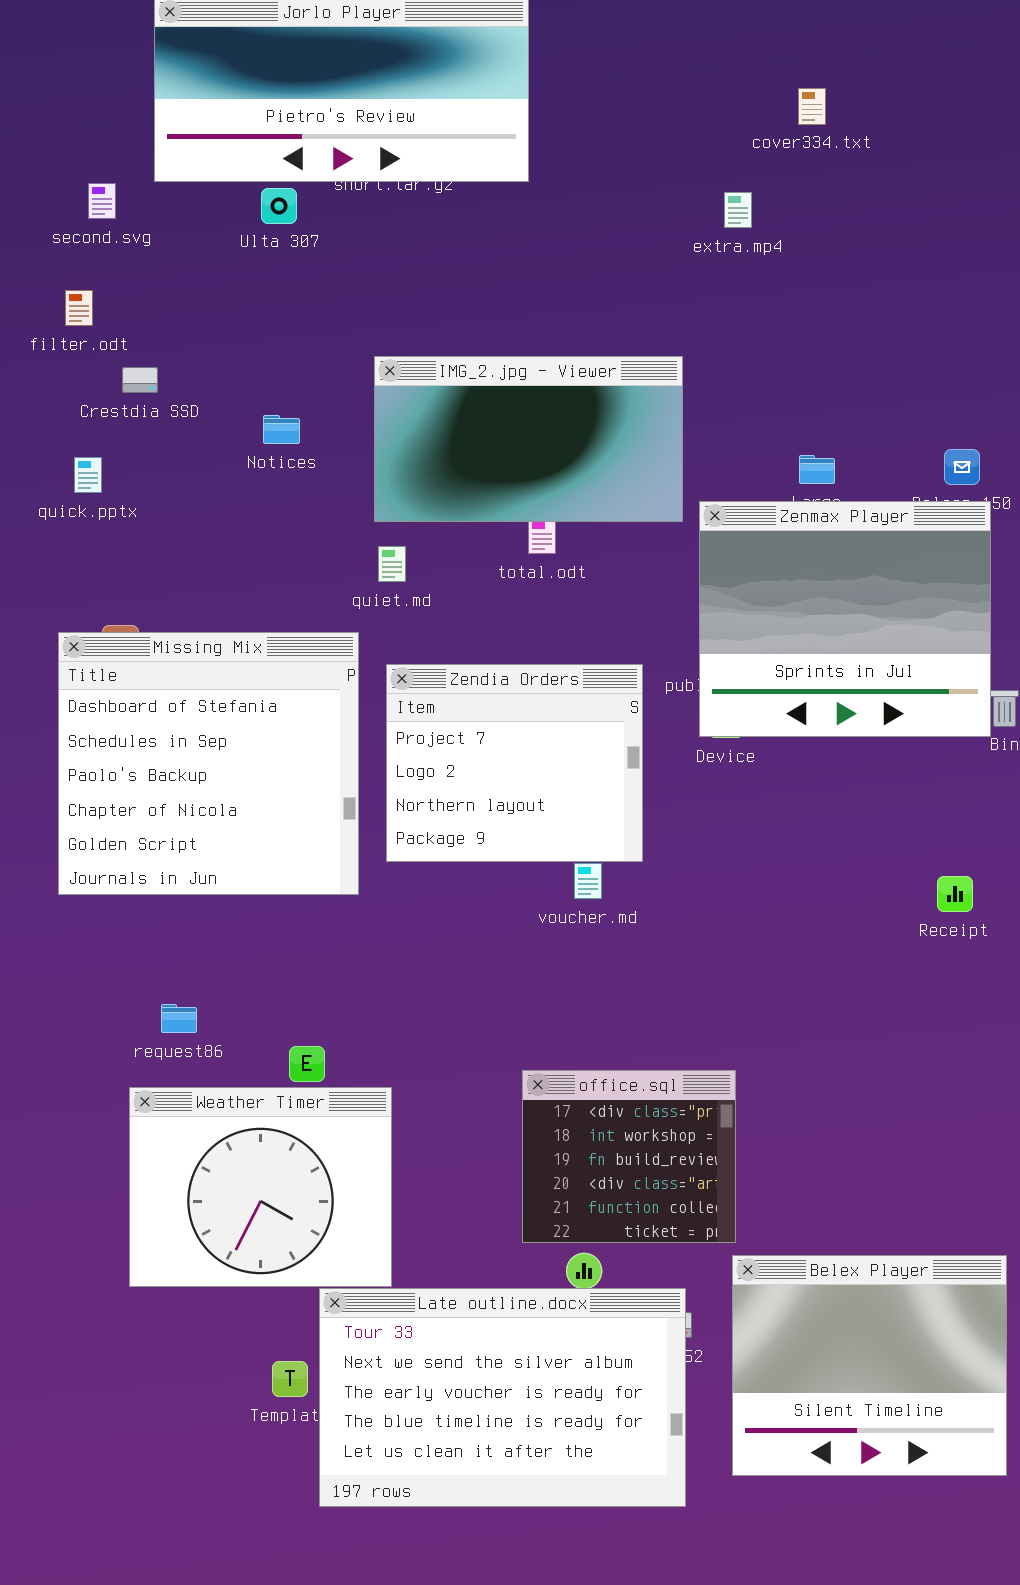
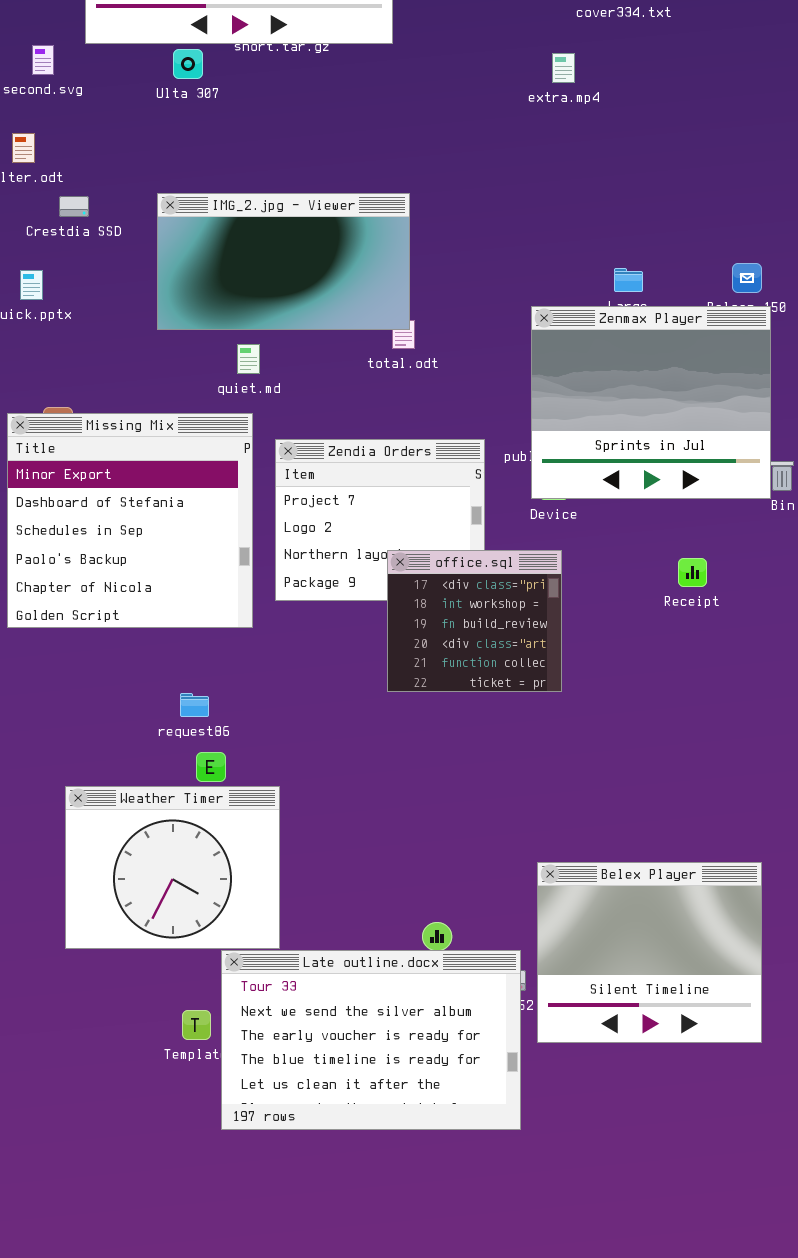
IMG_2.jpg - Viewer: [374,356,683,522] -> [157,193,410,330], moved
quiet.md: [378,546,406,582] -> [237,344,260,374], moved
Missing Mix: [58,632,359,895] -> [7,413,253,628], scrolled up 1 row
Receipt: [937,876,973,912] -> [678,558,707,587], moved
request86: [161,1004,197,1033] -> [180,693,209,717], moved
office.sql: [522,1070,736,1243] -> [387,550,562,692], moved
Belex Player: [732,1255,1007,1476] -> [537,862,762,1043], moved

